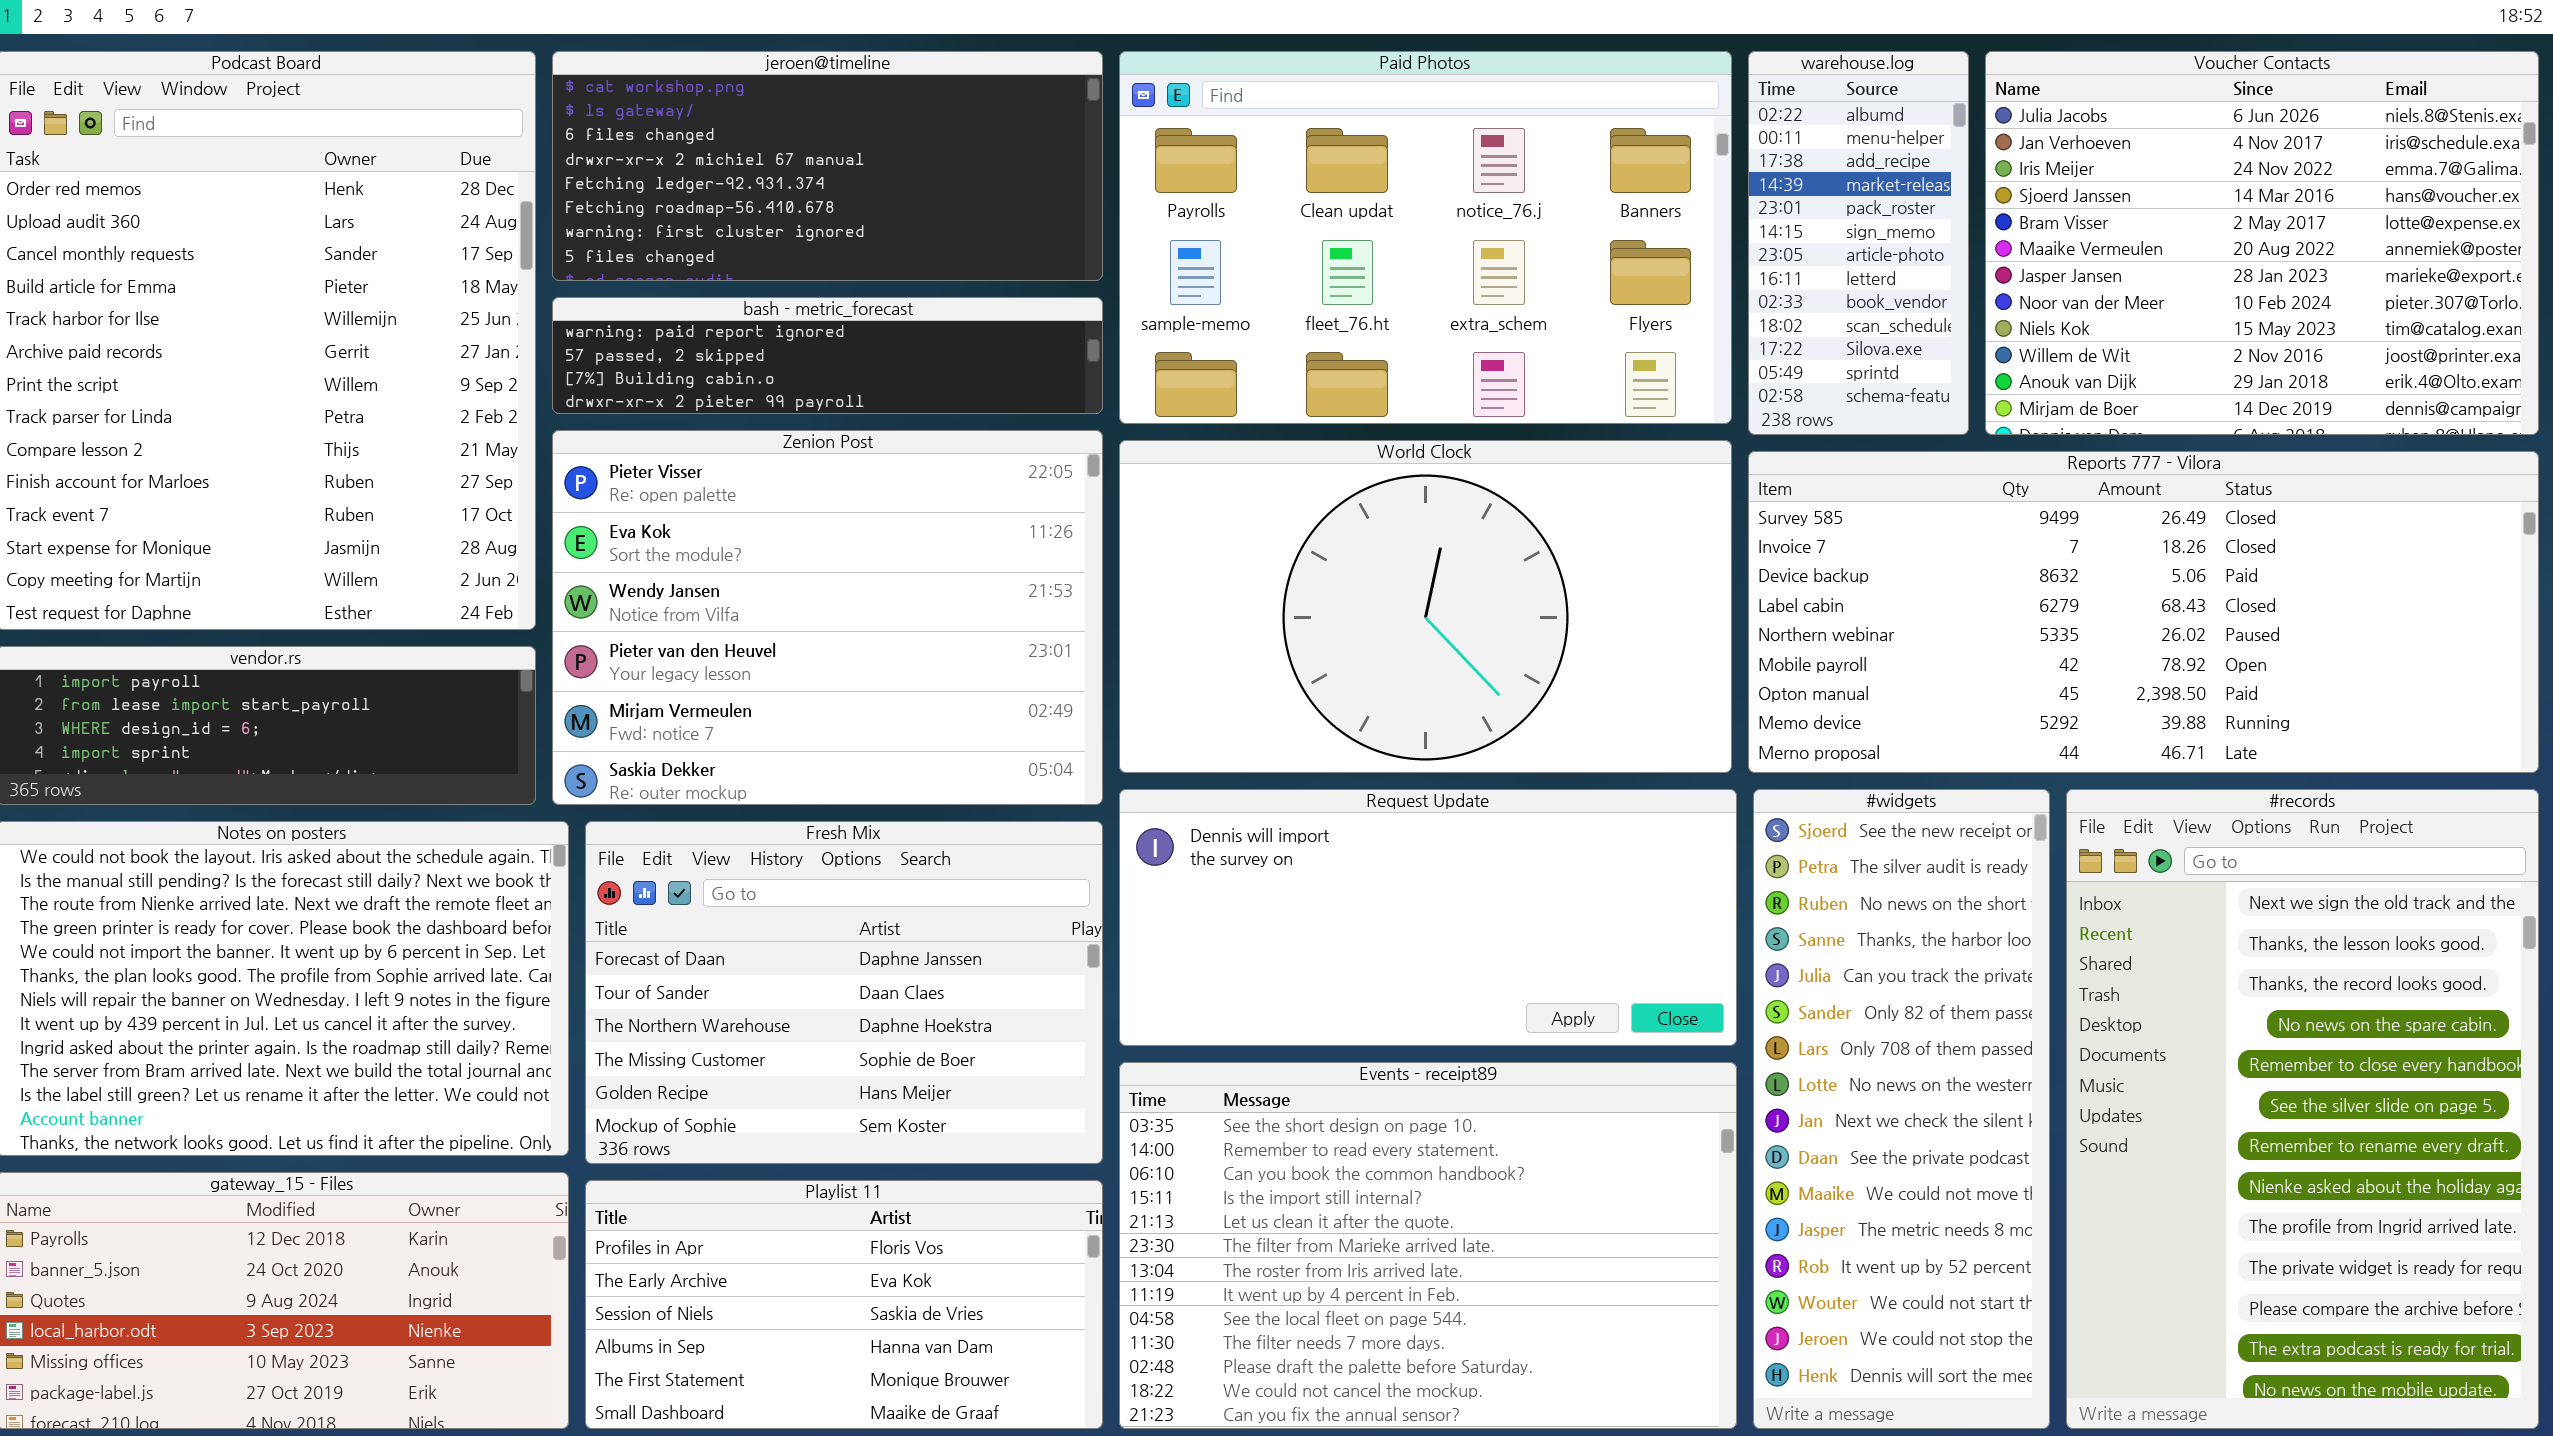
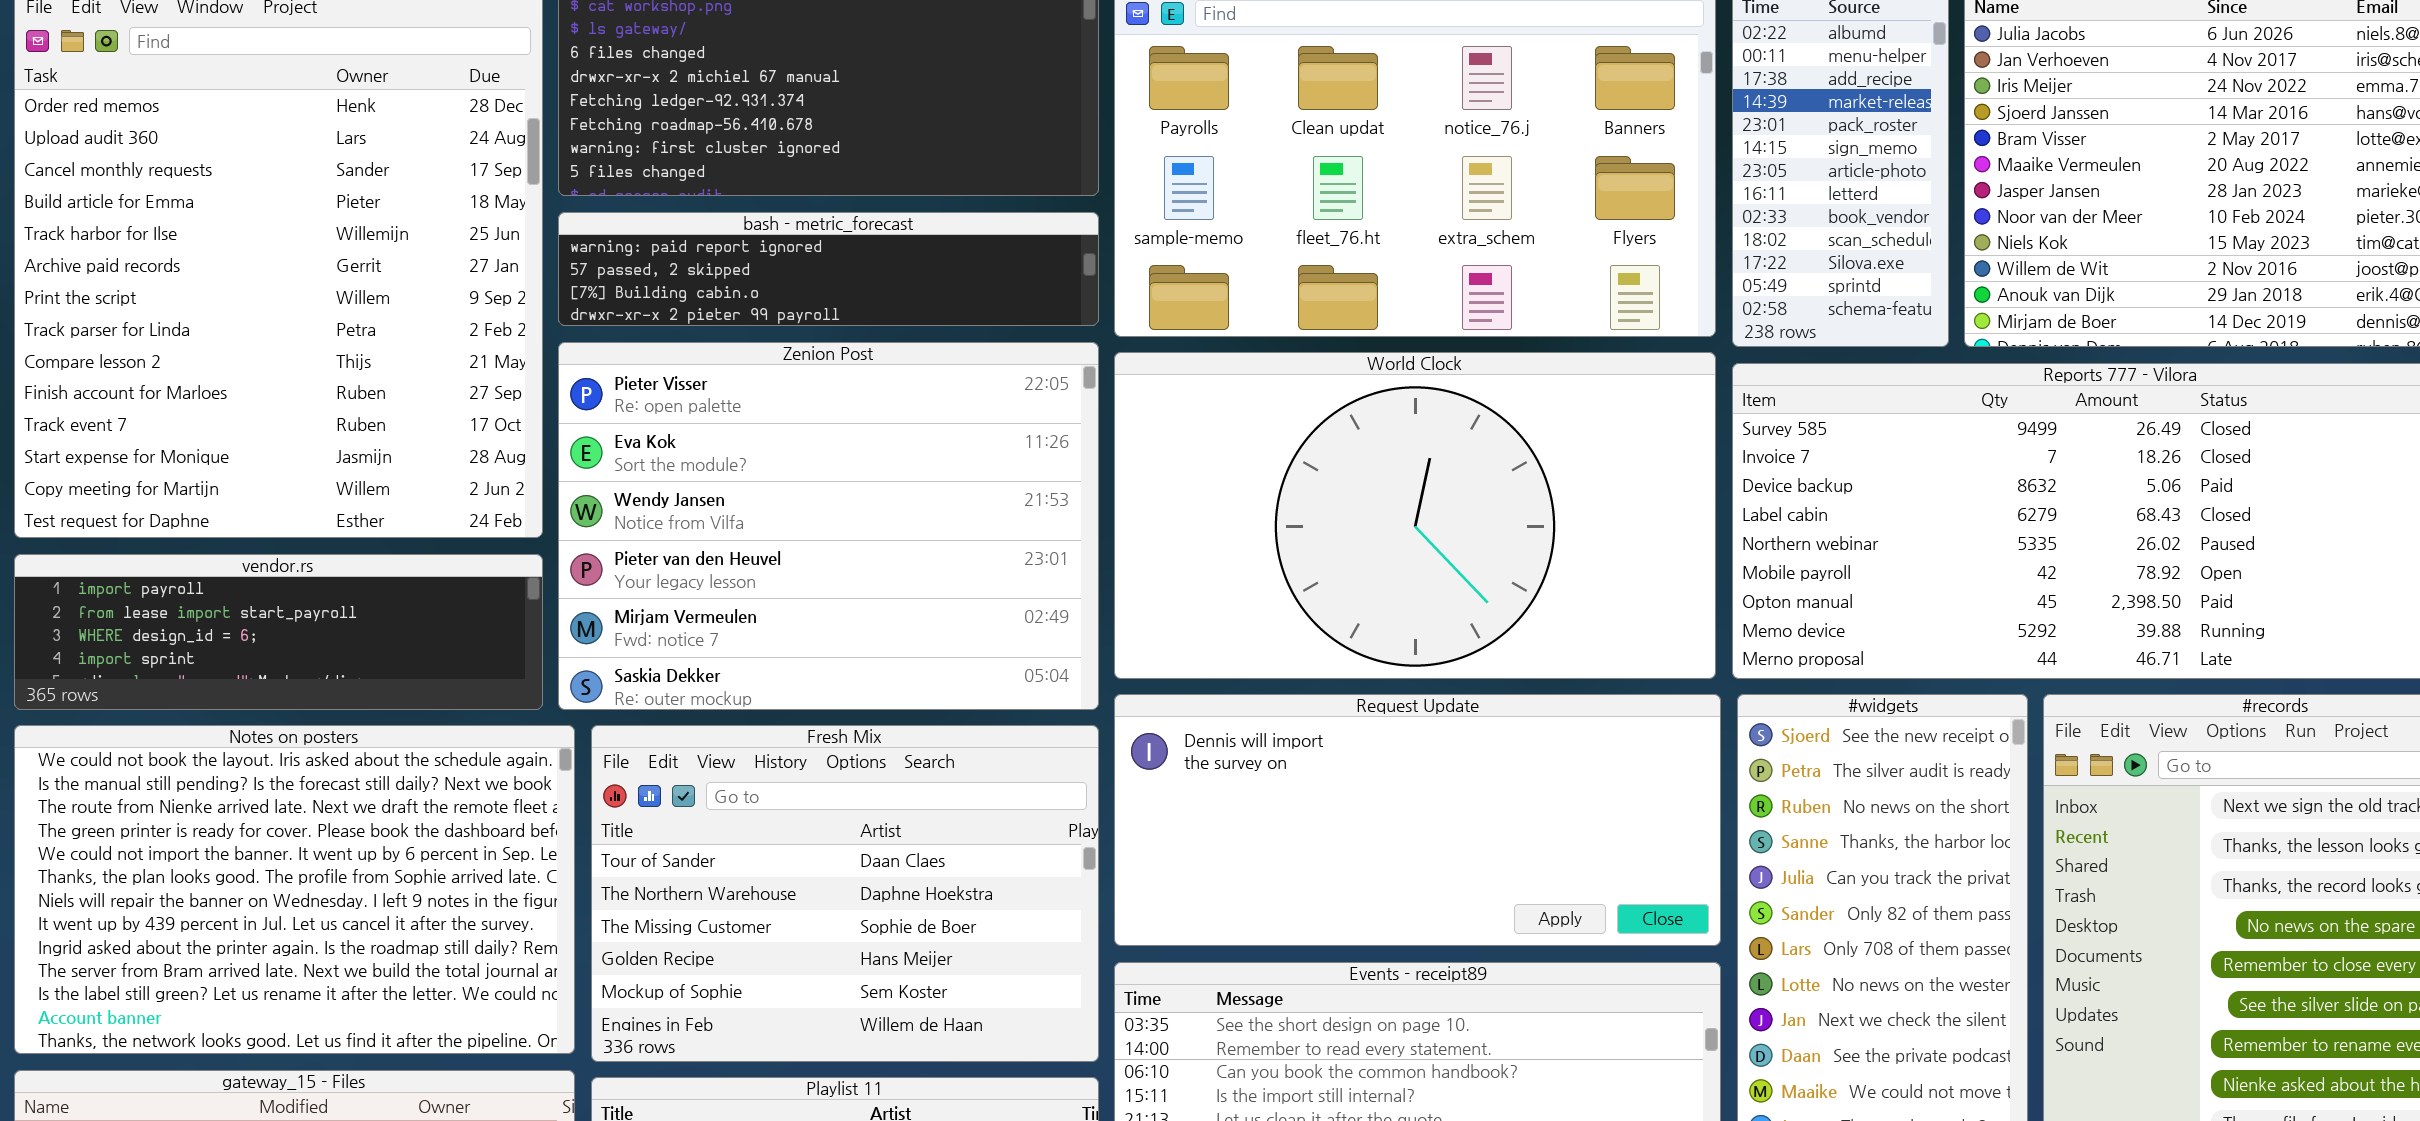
Fresh Mix: [585,821,1103,1164] -> [591,725,1099,1062], scrolled down 1 row

